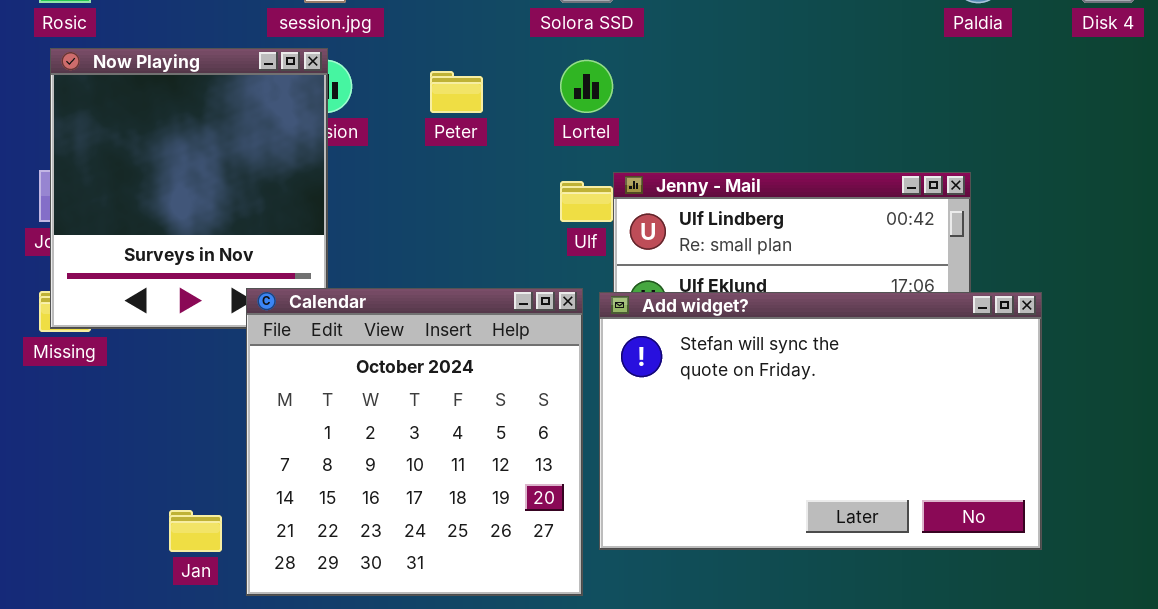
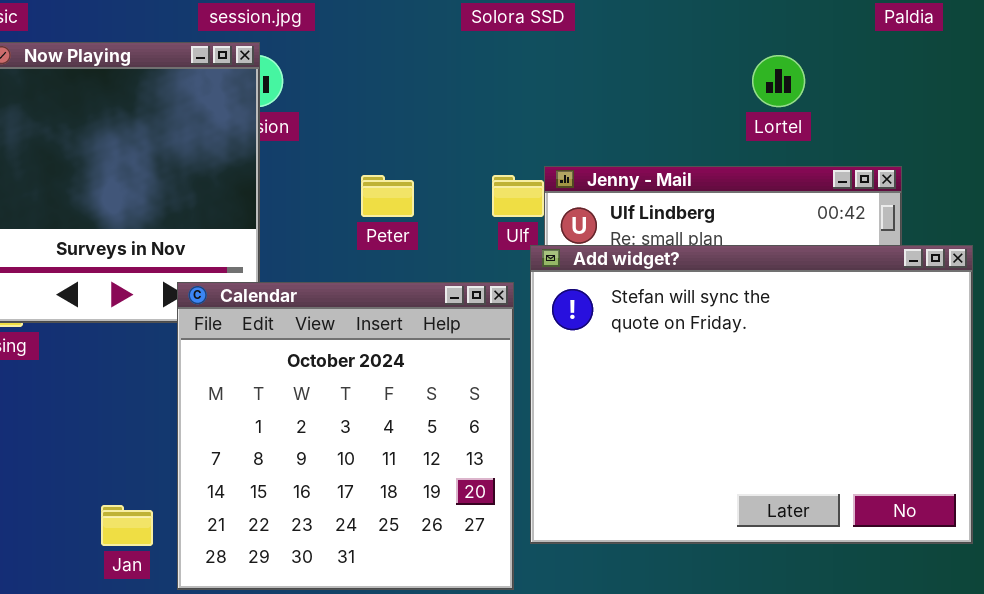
Lortel: [560,60,613,113] -> [752,55,805,107], moved
Peter: [430,71,483,113] -> [361,175,414,217], moved
Add widget?: [599,292,1042,550] -> [530,245,973,544], resized

